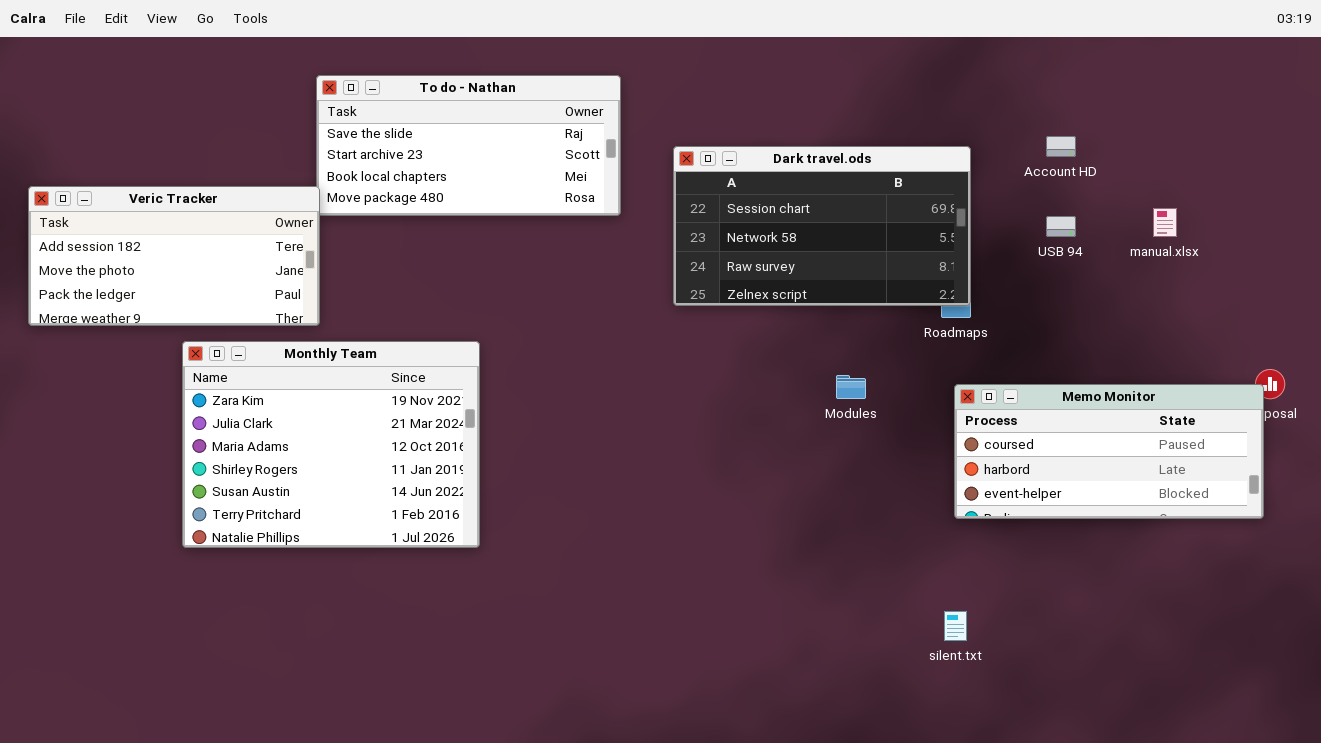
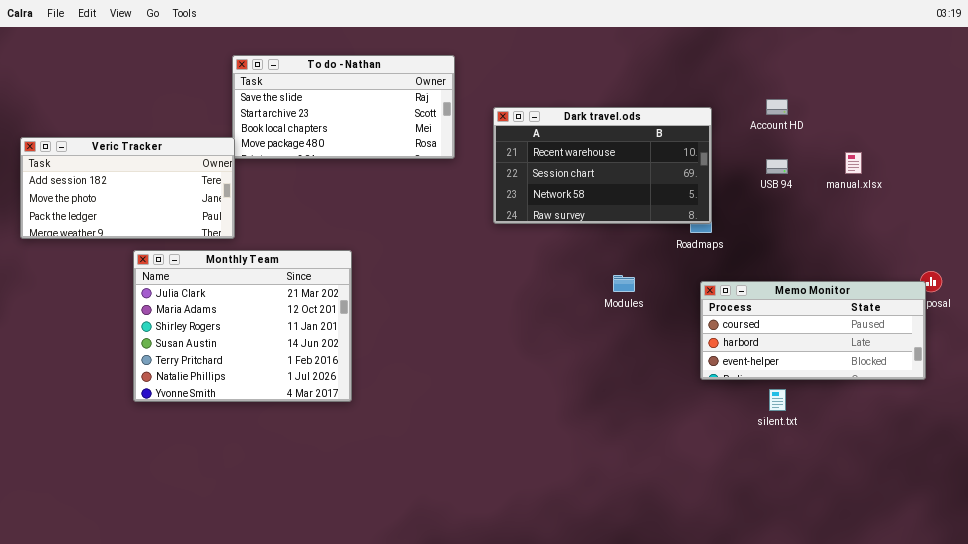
Dark travel.ods: [673,146,971,306] -> [493,107,712,224], scrolled up 1 row
Monthly Team: [182,341,480,548] -> [133,250,352,402], scrolled down 1 row
silent.txt: [944,611,967,641] -> [769,389,786,411], moved

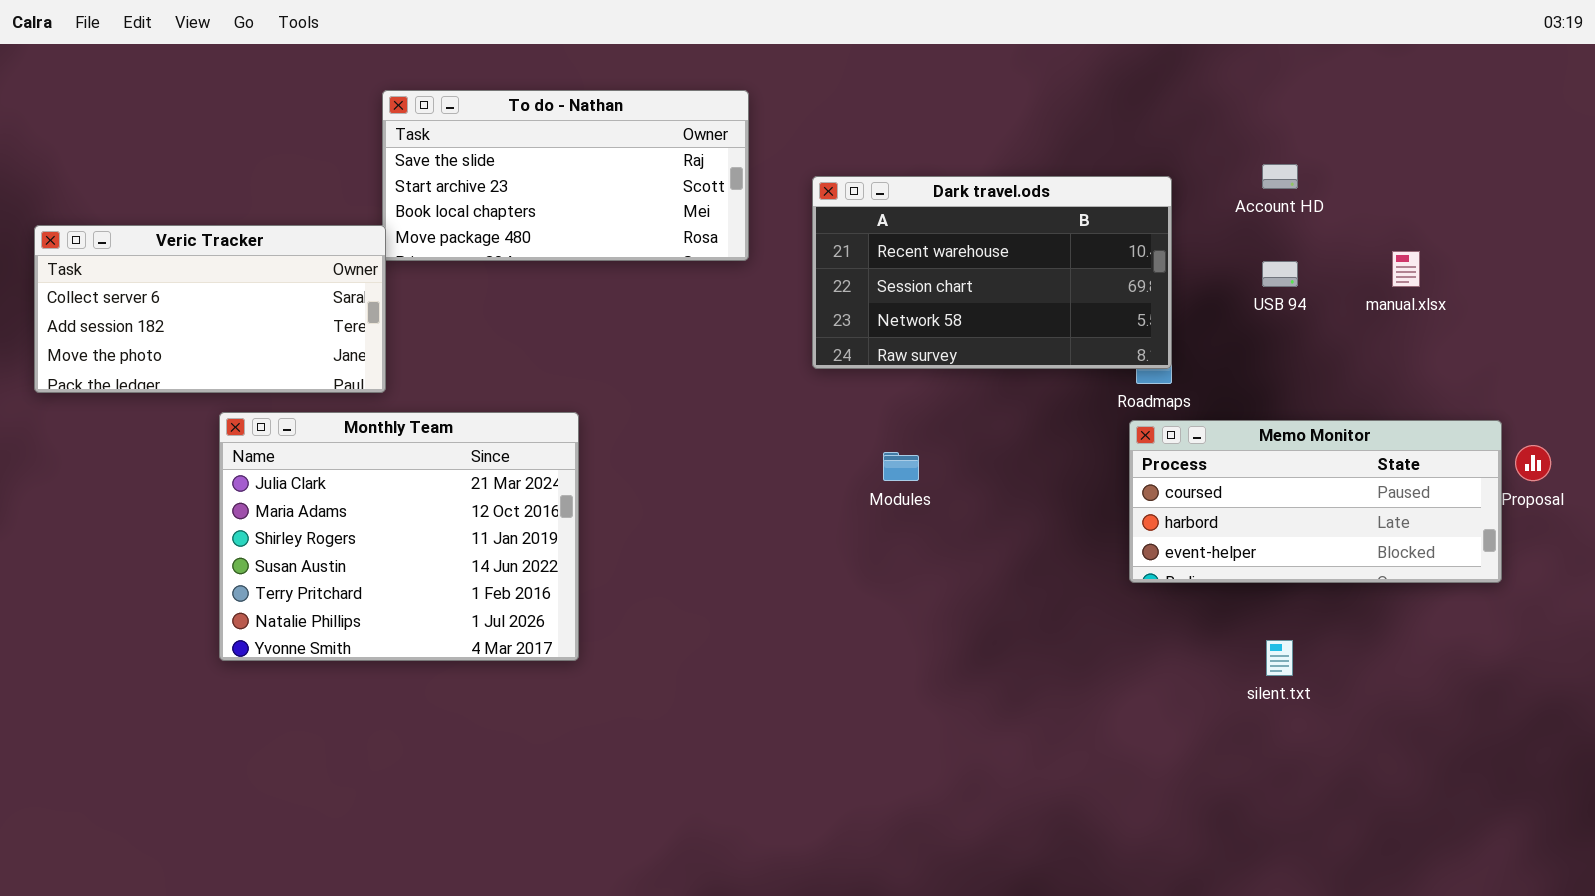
Veric Tracker: [20,137,235,239] -> [34,225,386,393], scrolled up 1 row
Modules: [613,275,635,292] -> [883,452,919,481], moved
Memo Monitor: [700,281,926,380] -> [1129,420,1502,583], moved

